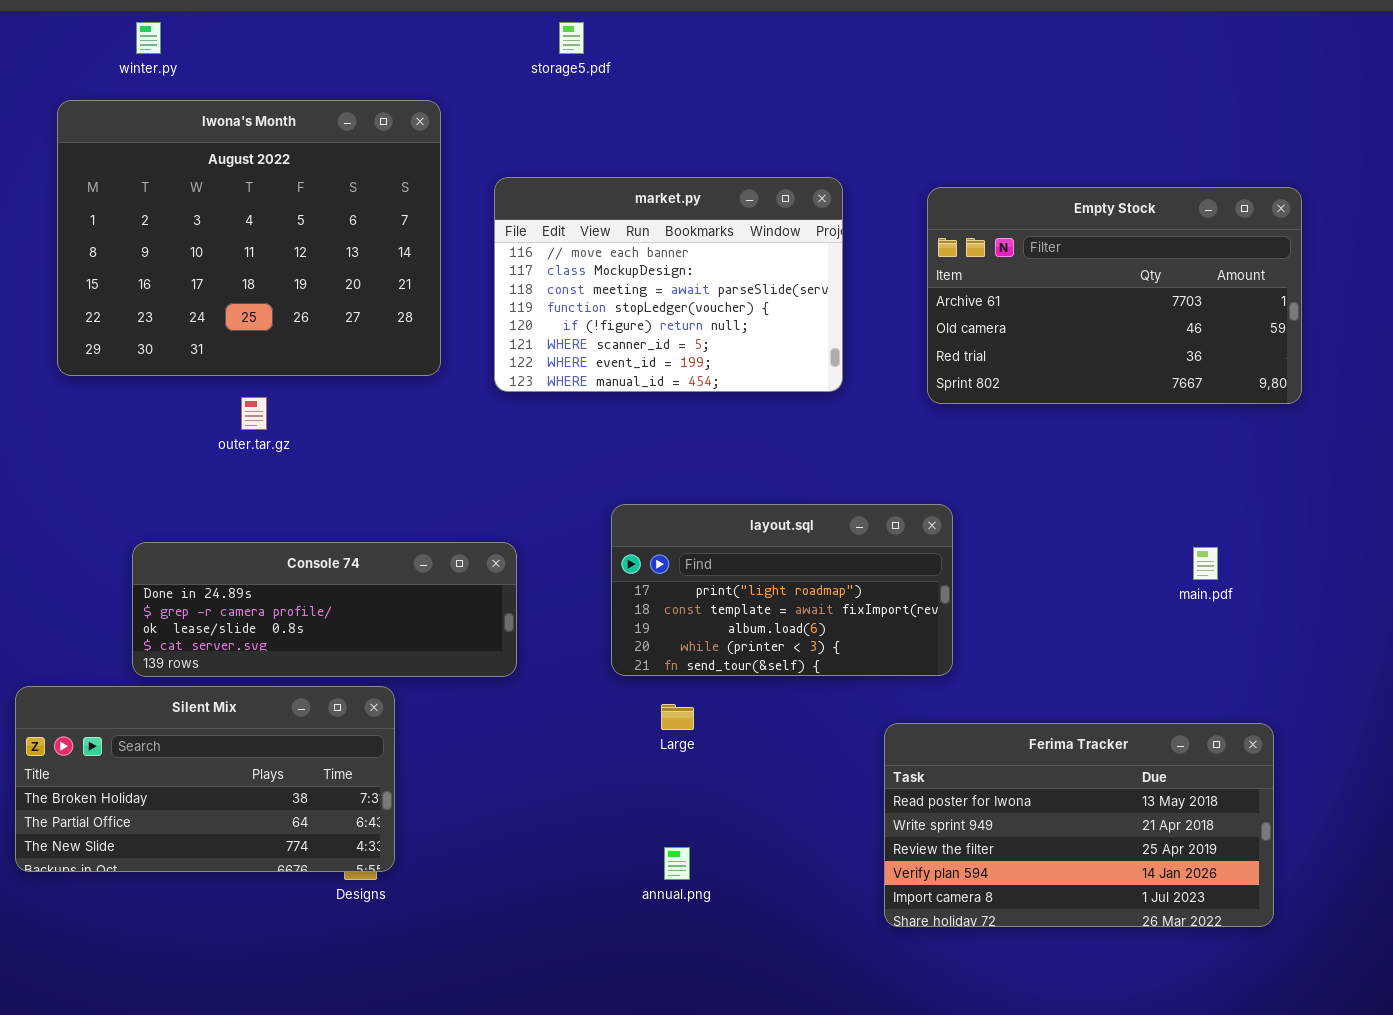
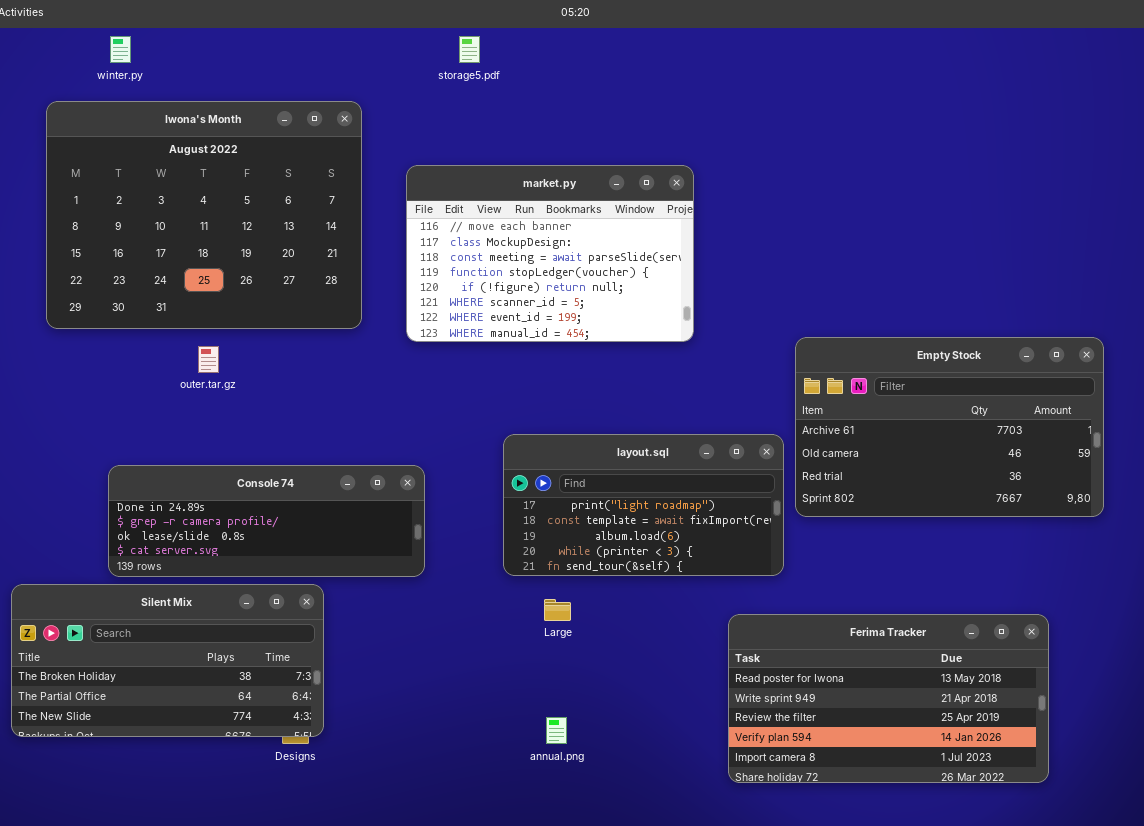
Empty Stock: [927,187,1302,404] -> [795,337,1104,517], moved

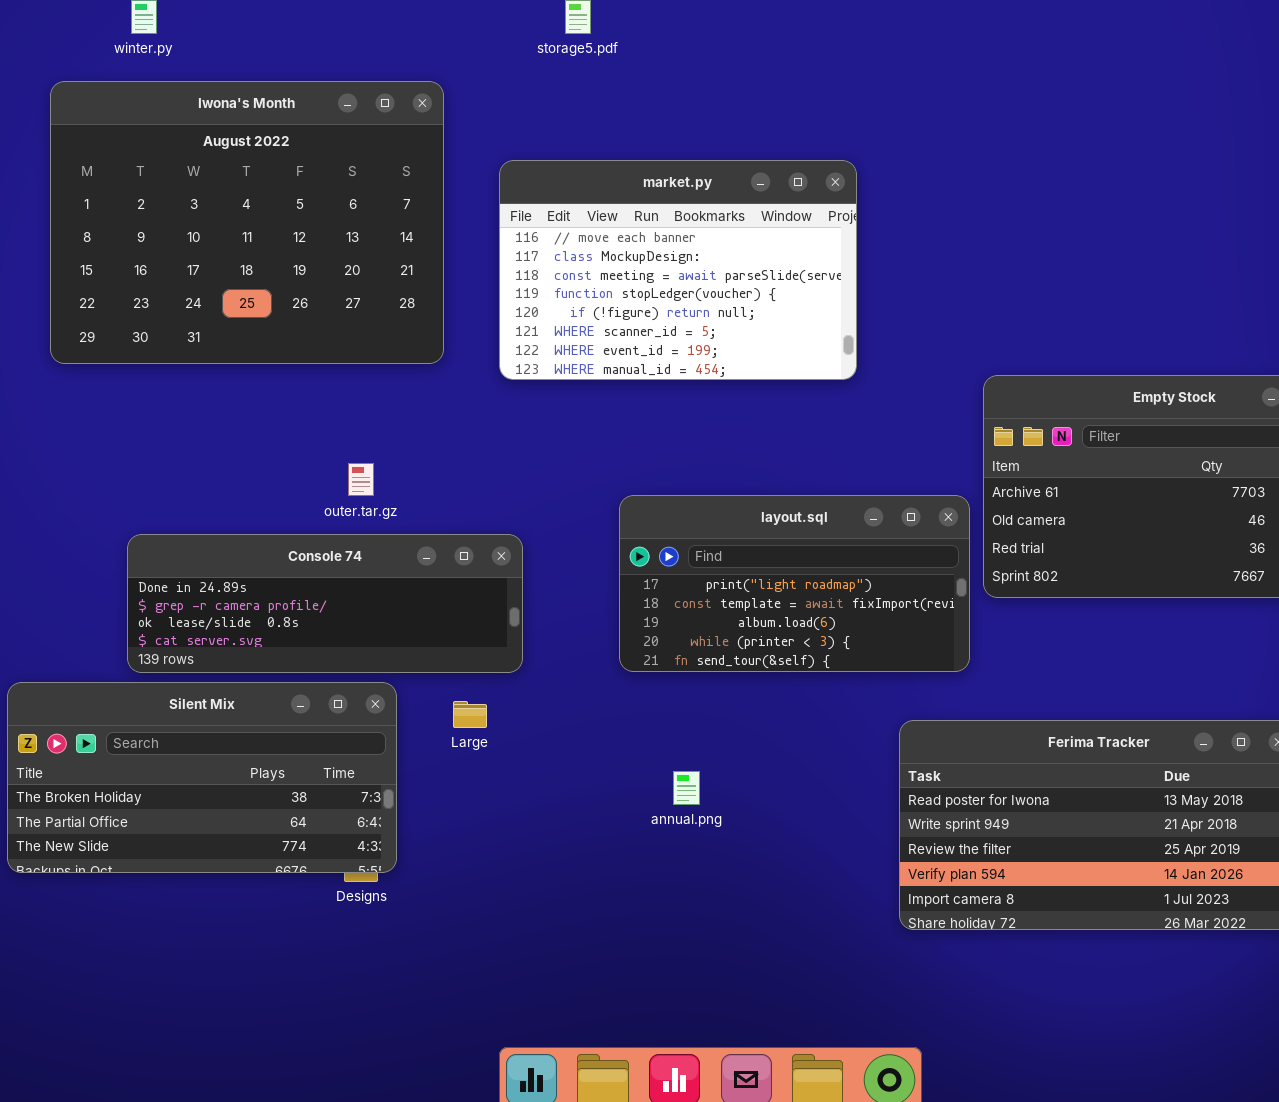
outer.tar.gz: [198,346,219,373] -> [348,463,374,496], moved
Large: [544,599,571,621] -> [453,701,487,728], moved
annual.png: [546,717,567,744] -> [673,771,700,805], moved

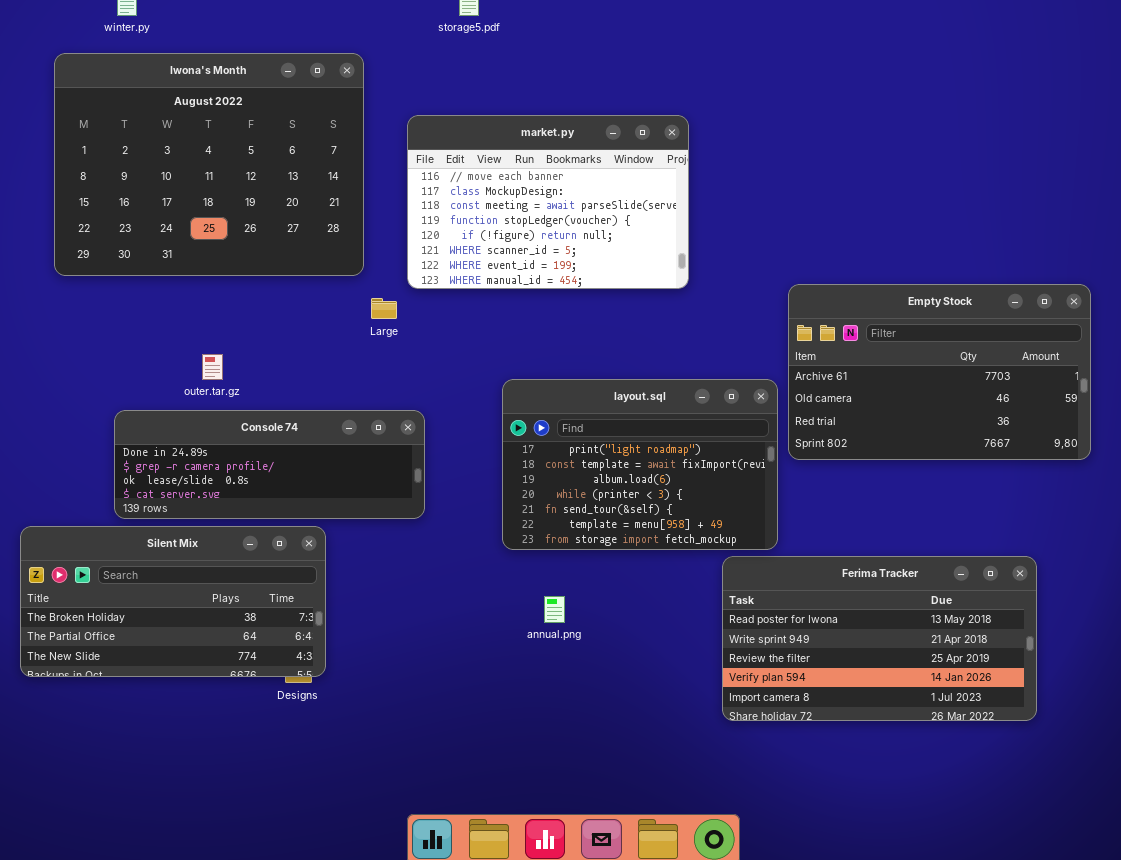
outer.tar.gz: [348,463,374,496] -> [202,354,223,380], moved
layout.sql: [619,495,970,672] -> [502,379,778,550], resized
Large: [453,701,487,728] -> [371,298,397,319], moved

